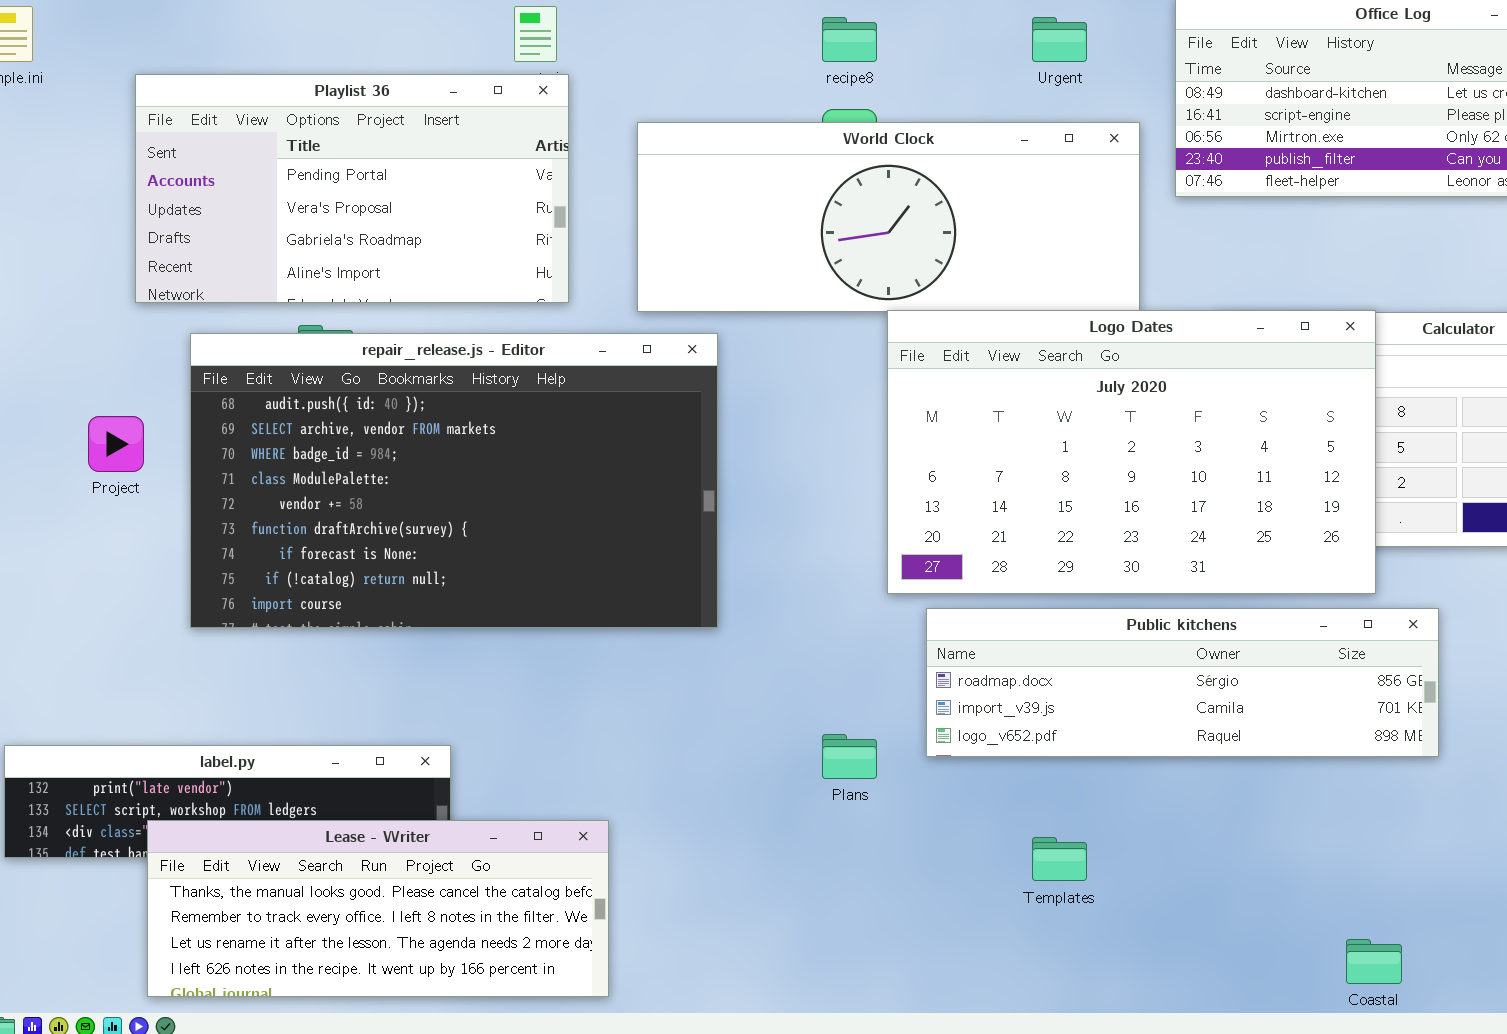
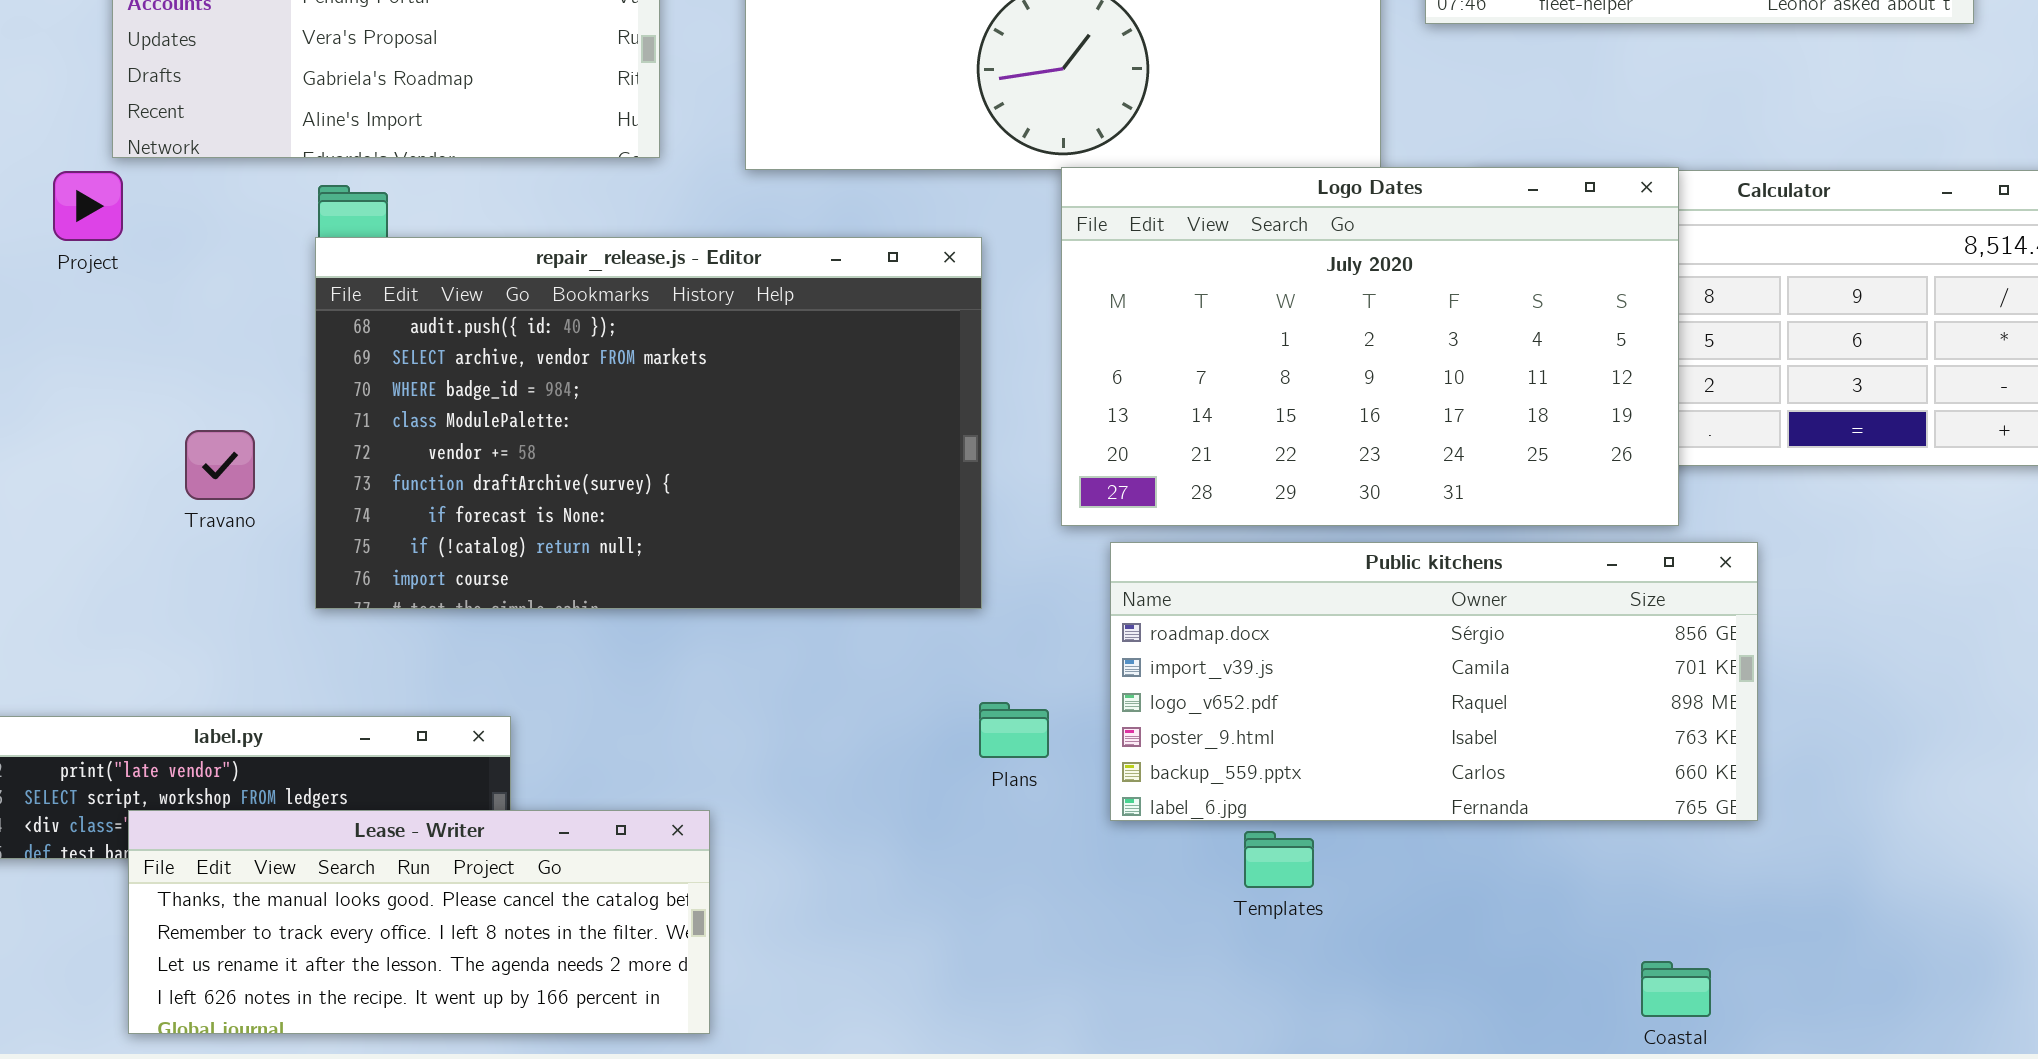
repair_release.js - Editor: [190,333,718,628] -> [315,237,982,609], moved
Project: [88,416,144,472] -> [53,171,123,241], moved
Public kitchens: [926,608,1439,757] -> [1110,542,1758,821], resized

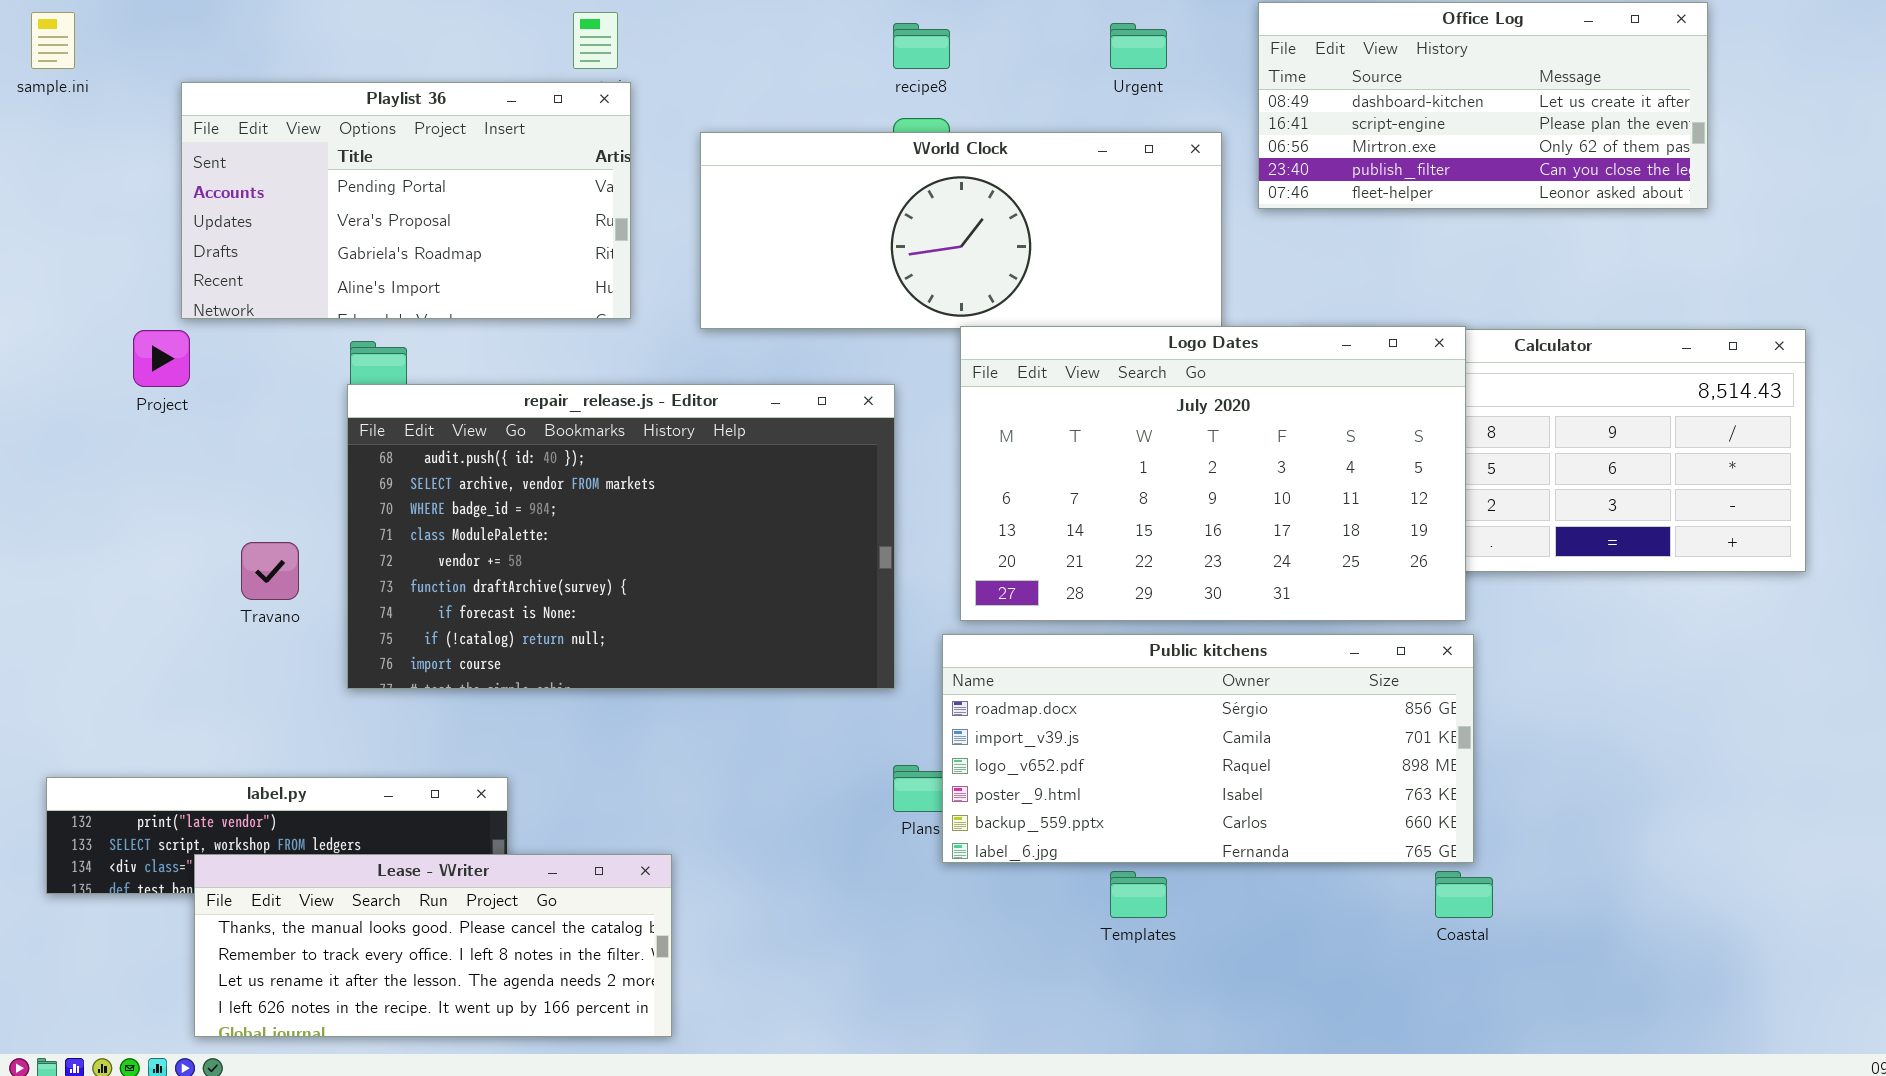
Public kitchens: [1110,542,1758,821] -> [942,634,1474,863], moved
Coastal: [1641,961,1711,1017] -> [1435,871,1493,918], moved

